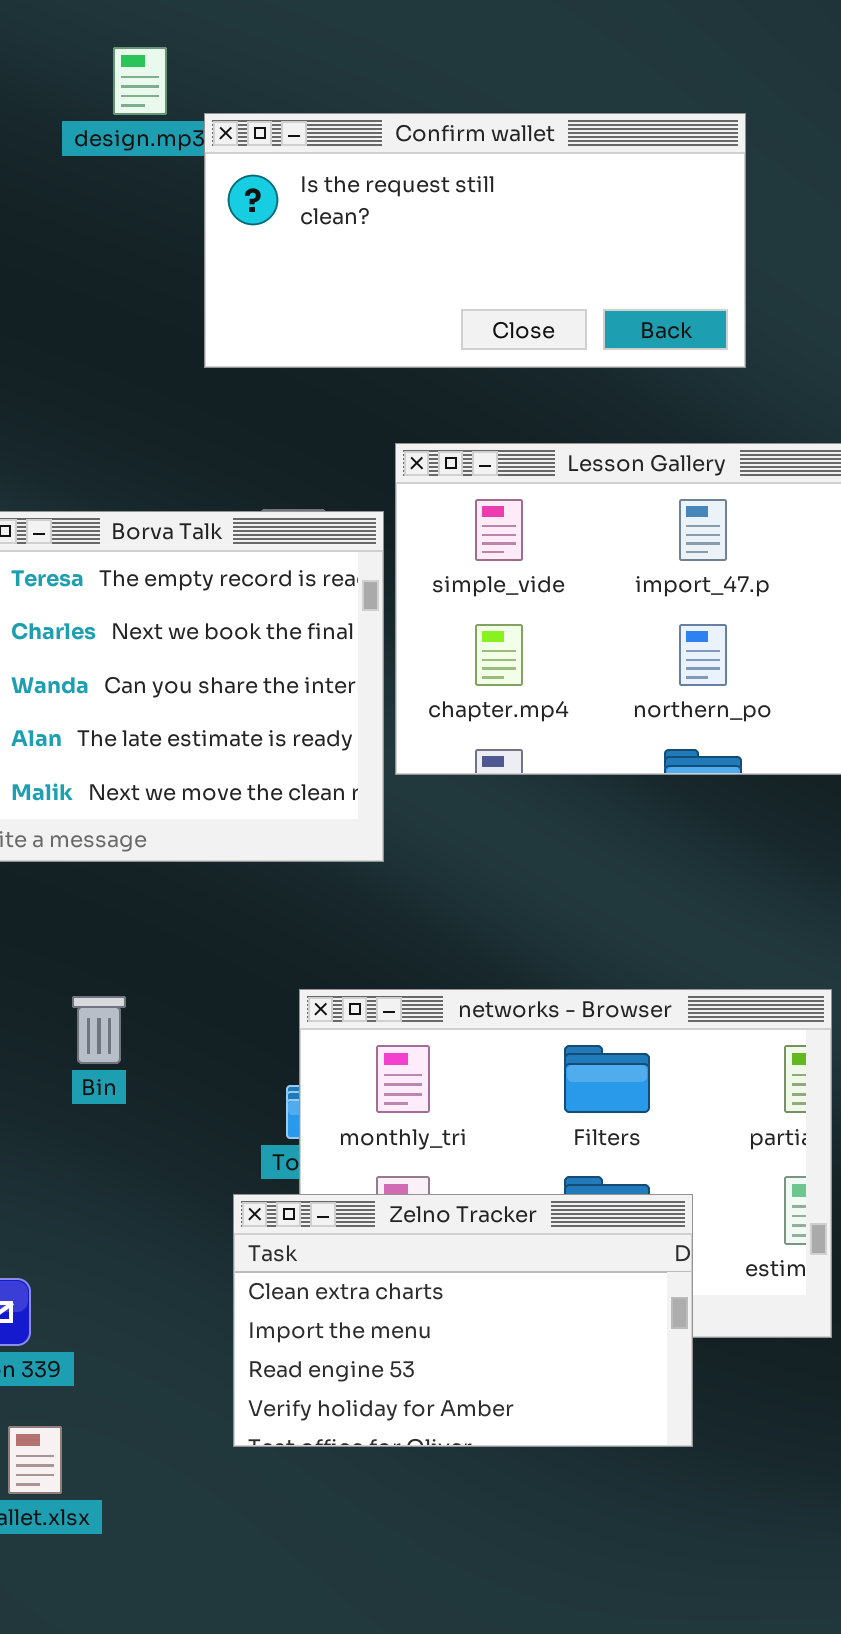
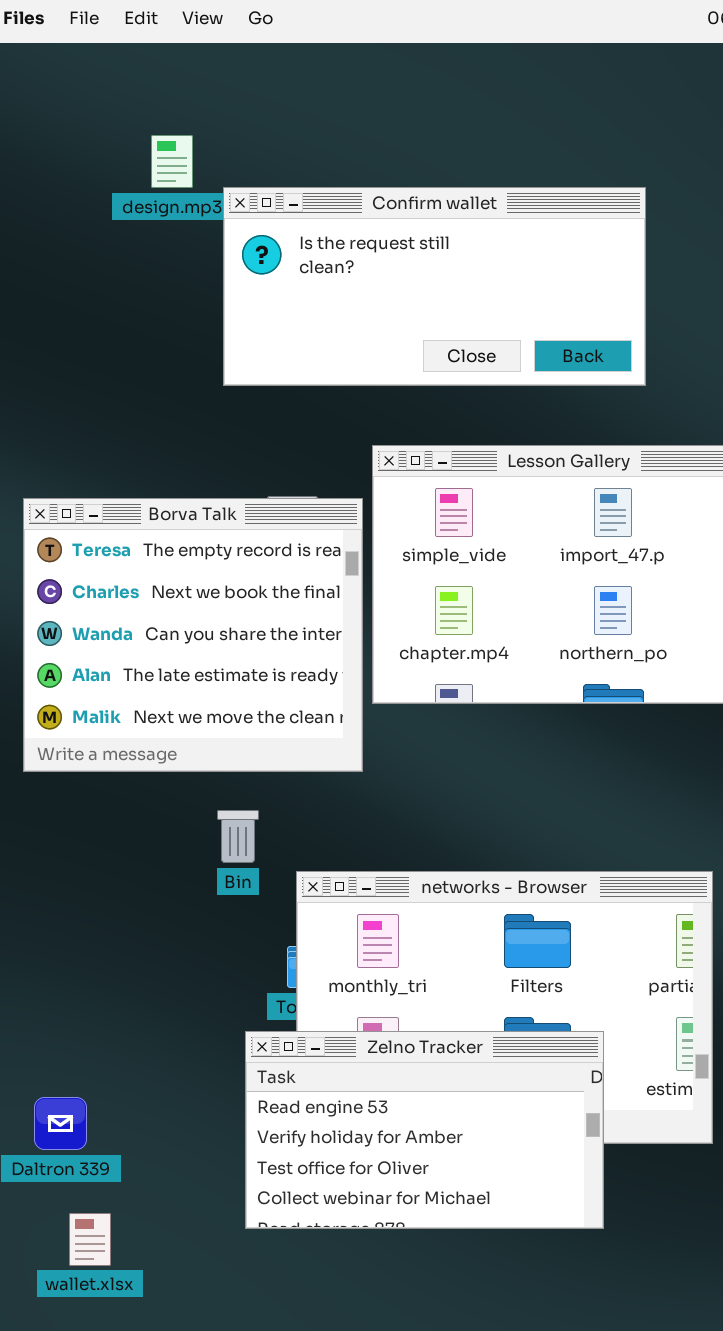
Bin: [72,996,126,1064] -> [217,810,259,863], moved
Zelno Tracker: [233,1194,693,1447] -> [245,1031,604,1229], scrolled down 2 rows

